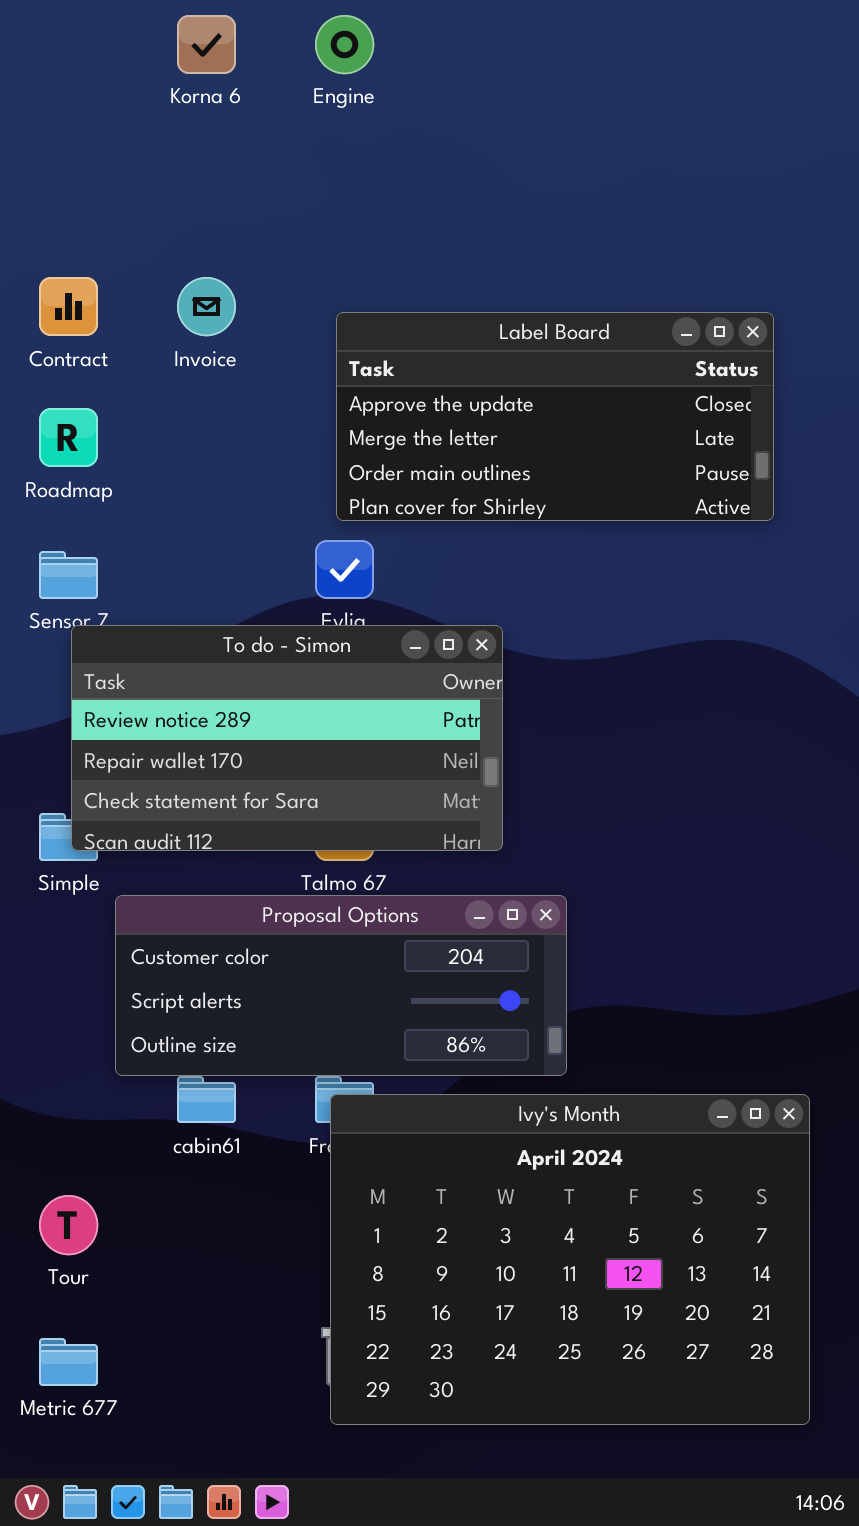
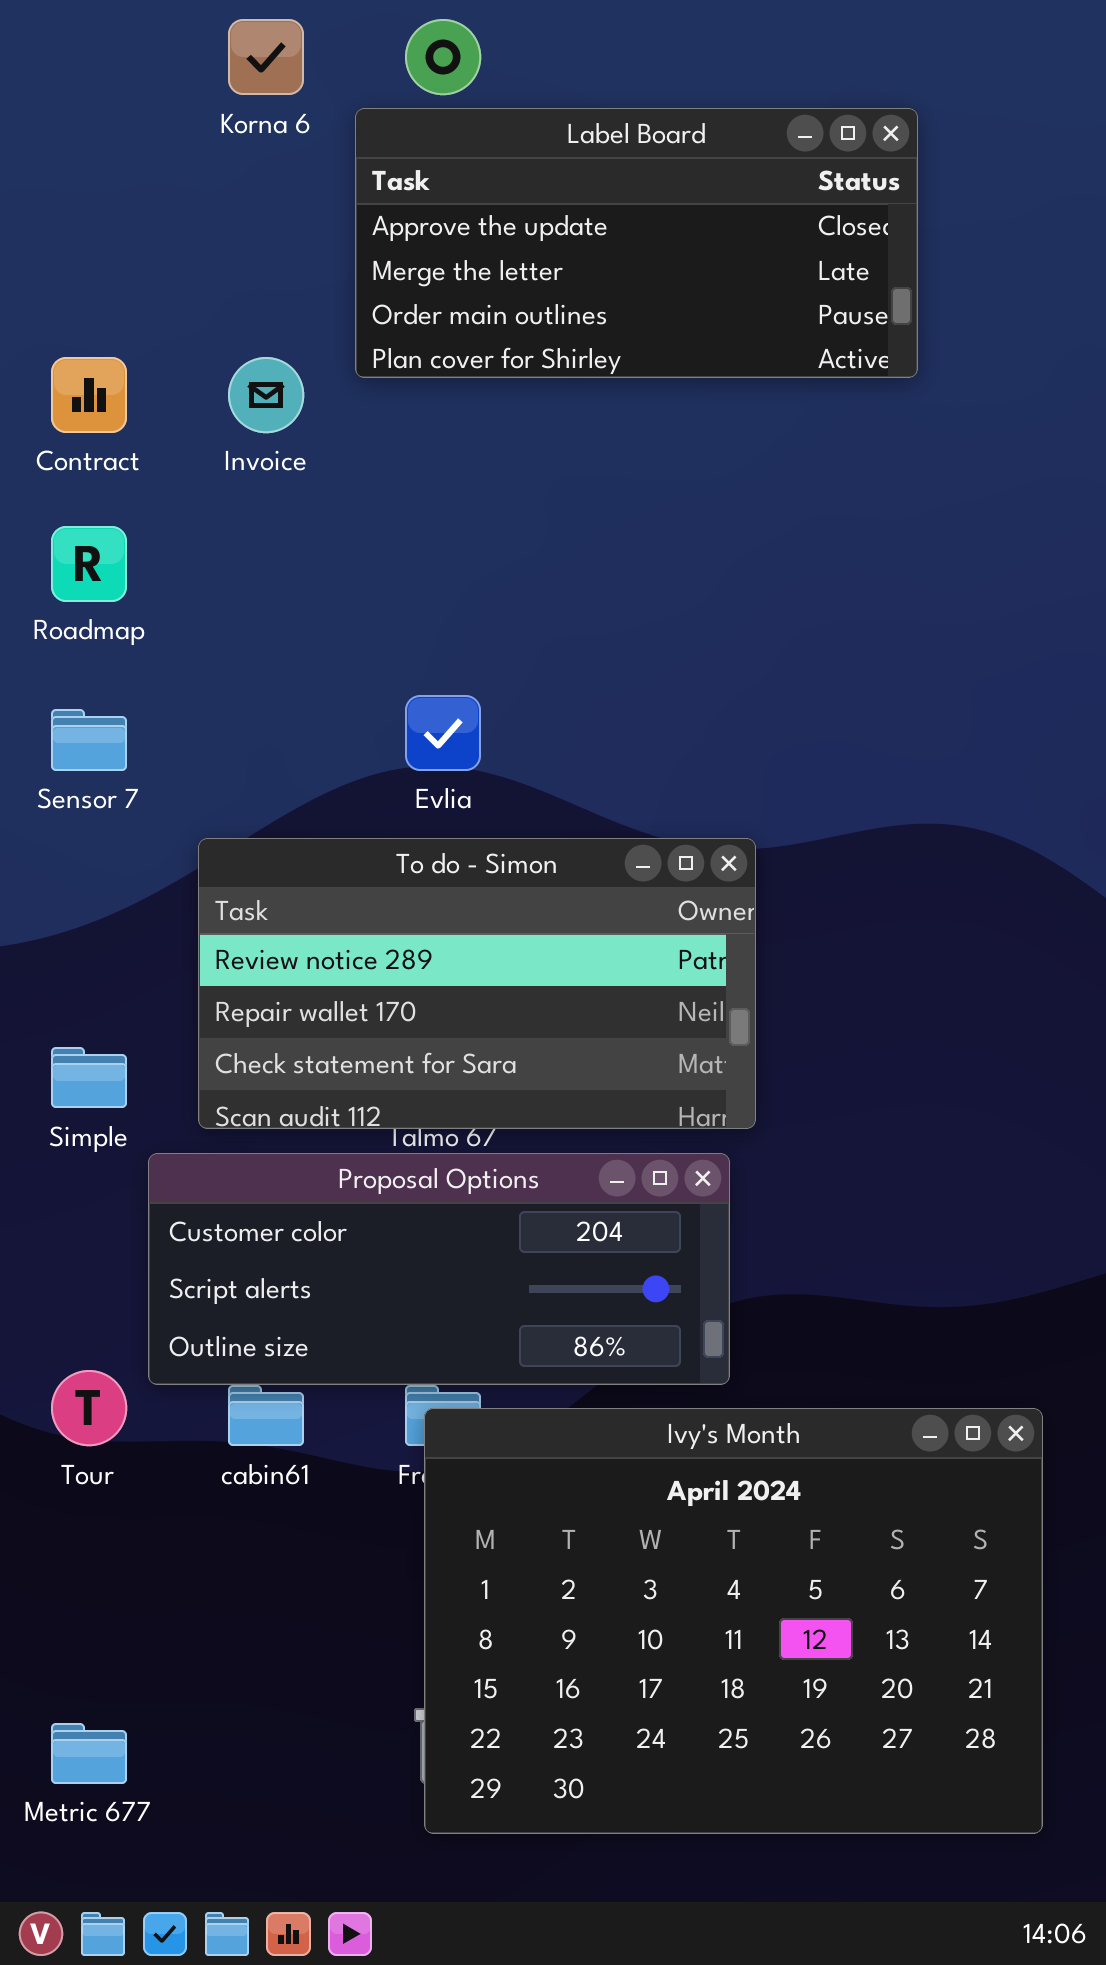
Label Board: [336,312,774,521] -> [355,108,918,378], moved
To do - Simon: [71,625,503,851] -> [198,838,756,1129], moved
Tour: [39,1195,98,1255] -> [51,1370,127,1446], moved

